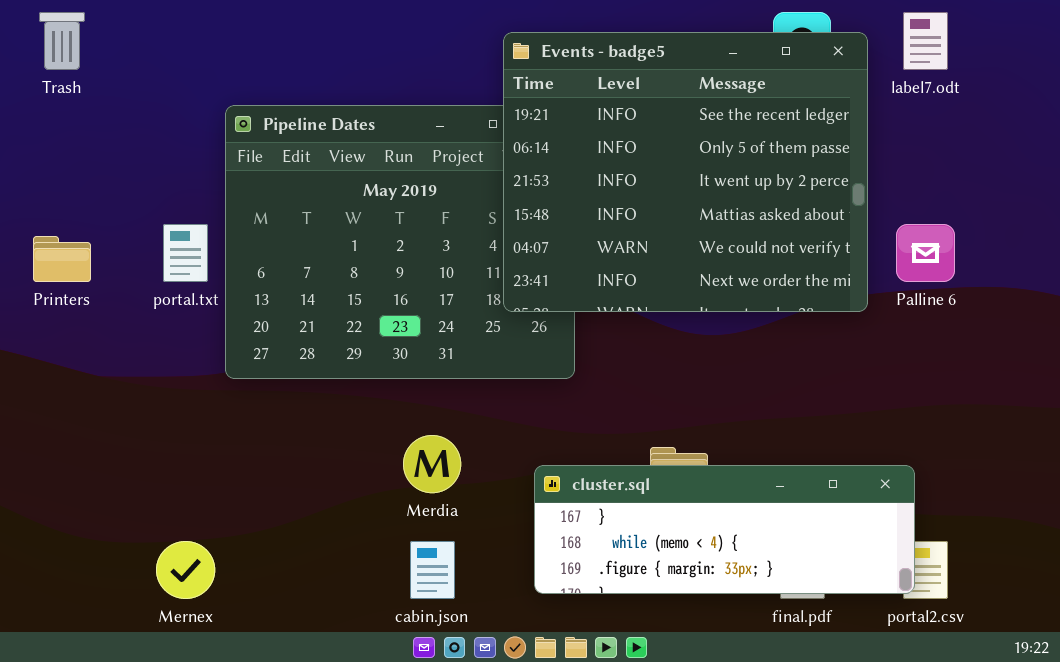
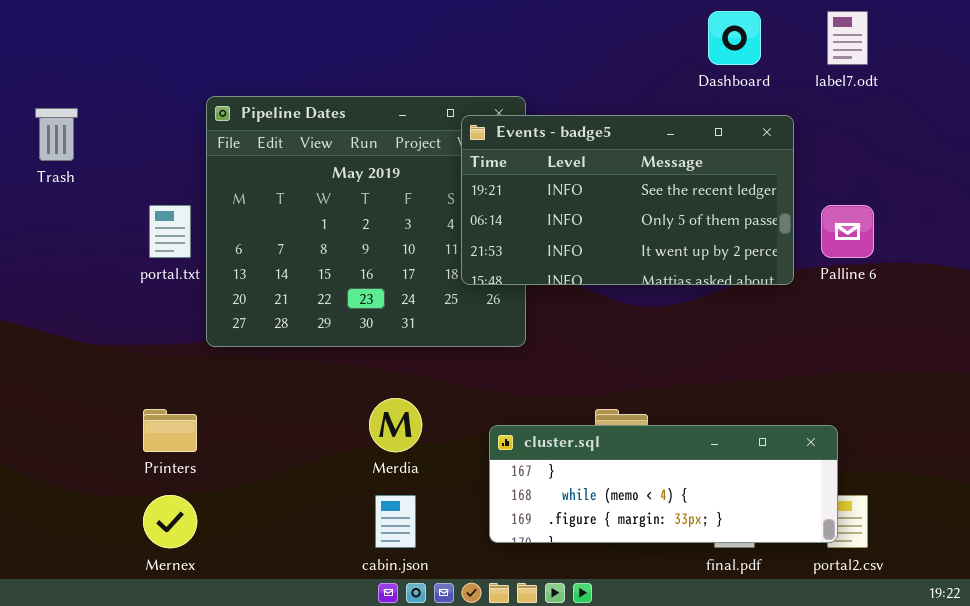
Trash: [39,12,85,70] -> [35,108,78,161], moved
Events - badge5: [503,32,868,312] -> [461,115,794,285], resized
Printers: [33,236,91,282] -> [143,409,197,452], moved

